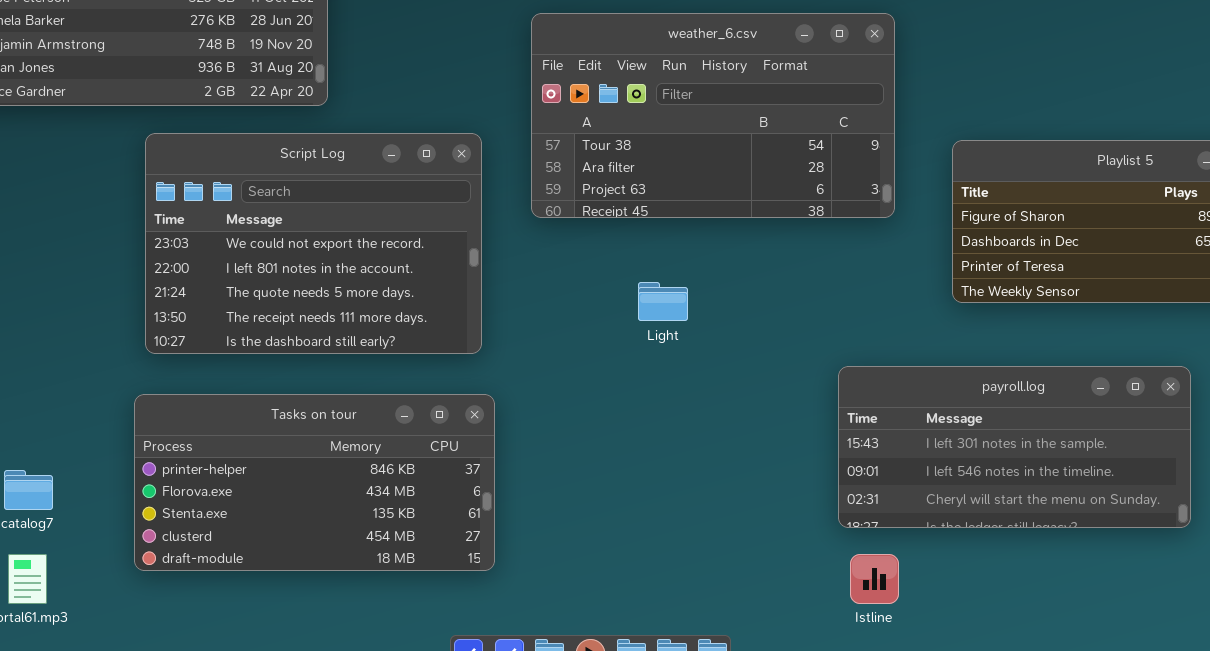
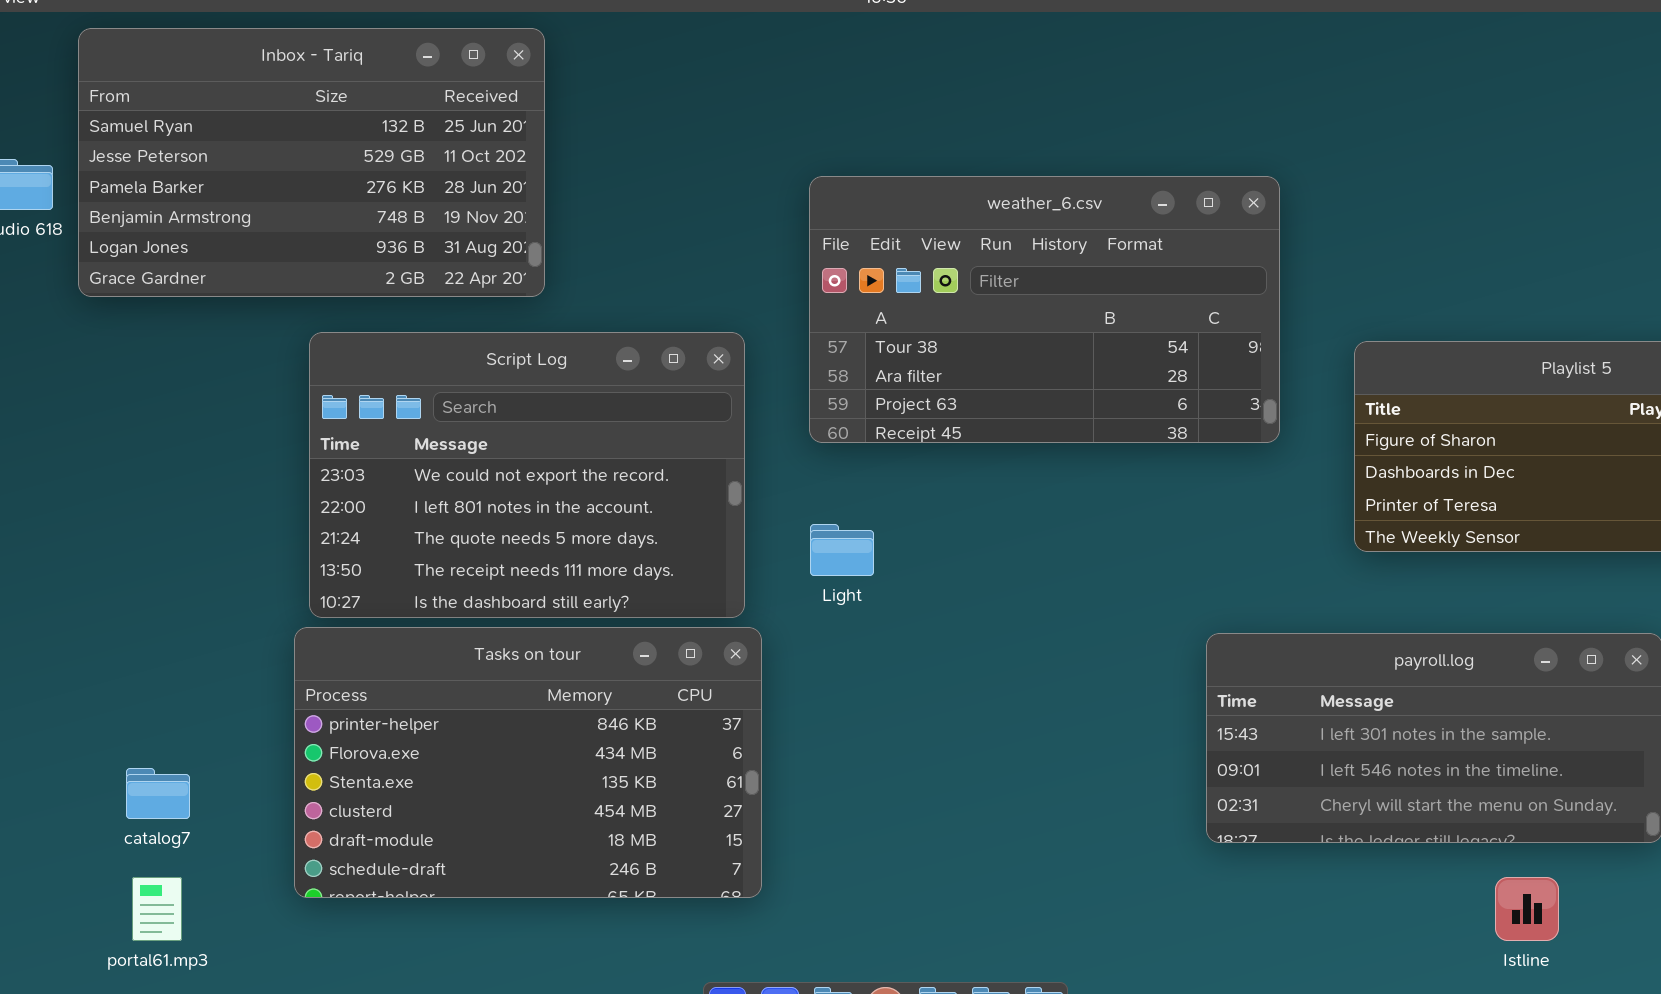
Light: [638,282,688,321] -> [810,524,874,576], moved
Tasks on tour: [134,394,495,571] -> [294,627,762,898], resized
Istline: [850,554,899,604] -> [1495,877,1559,941], moved

